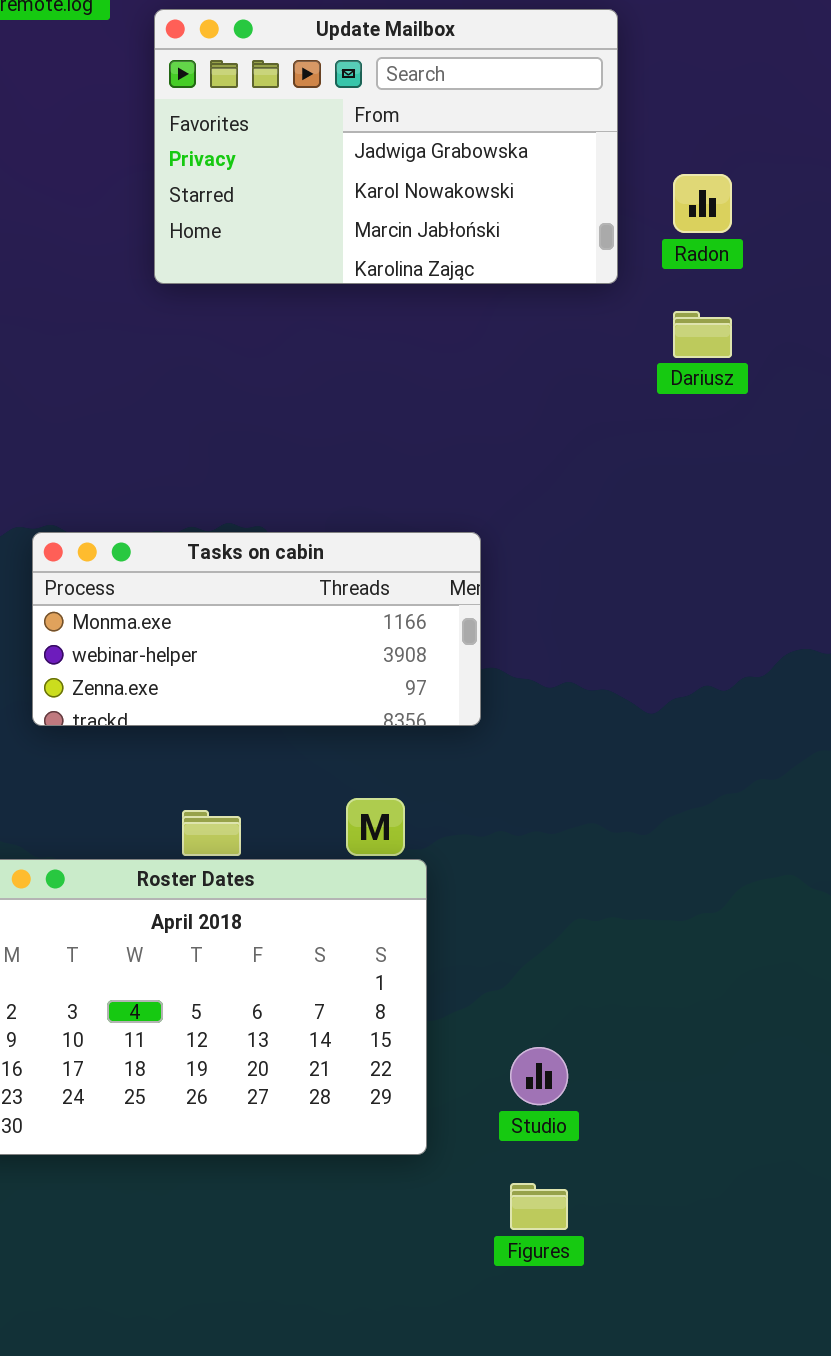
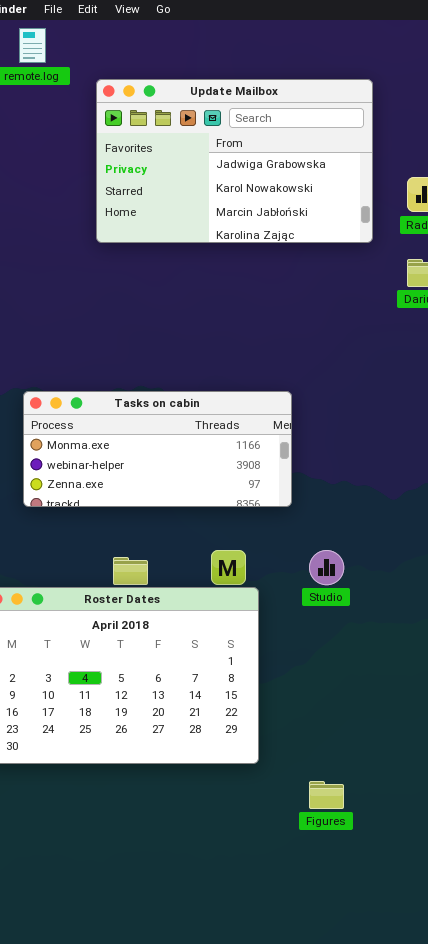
Studio: [510,1047,568,1105] -> [309,550,344,585], moved

